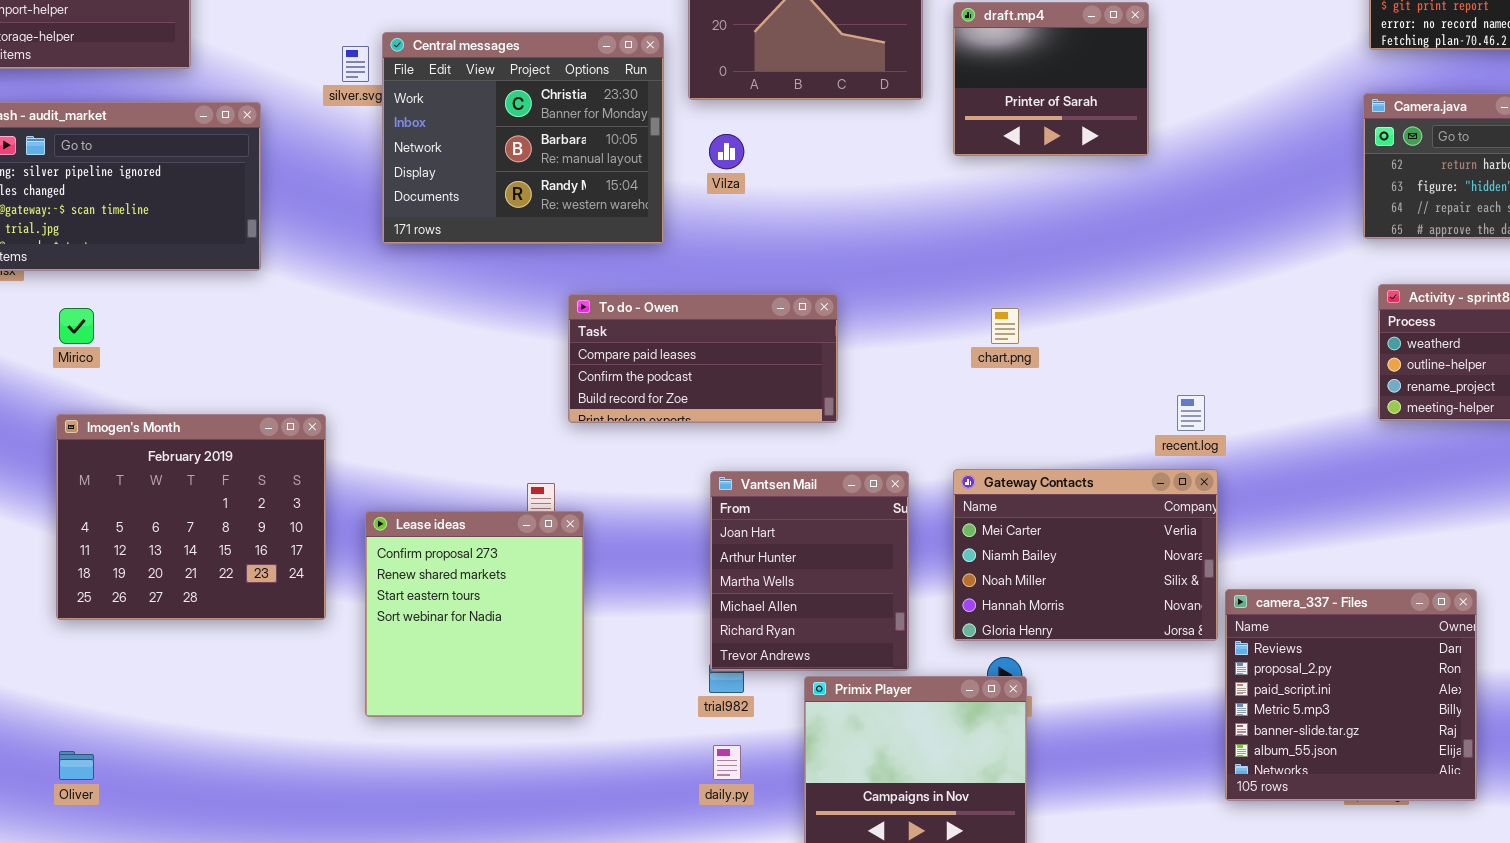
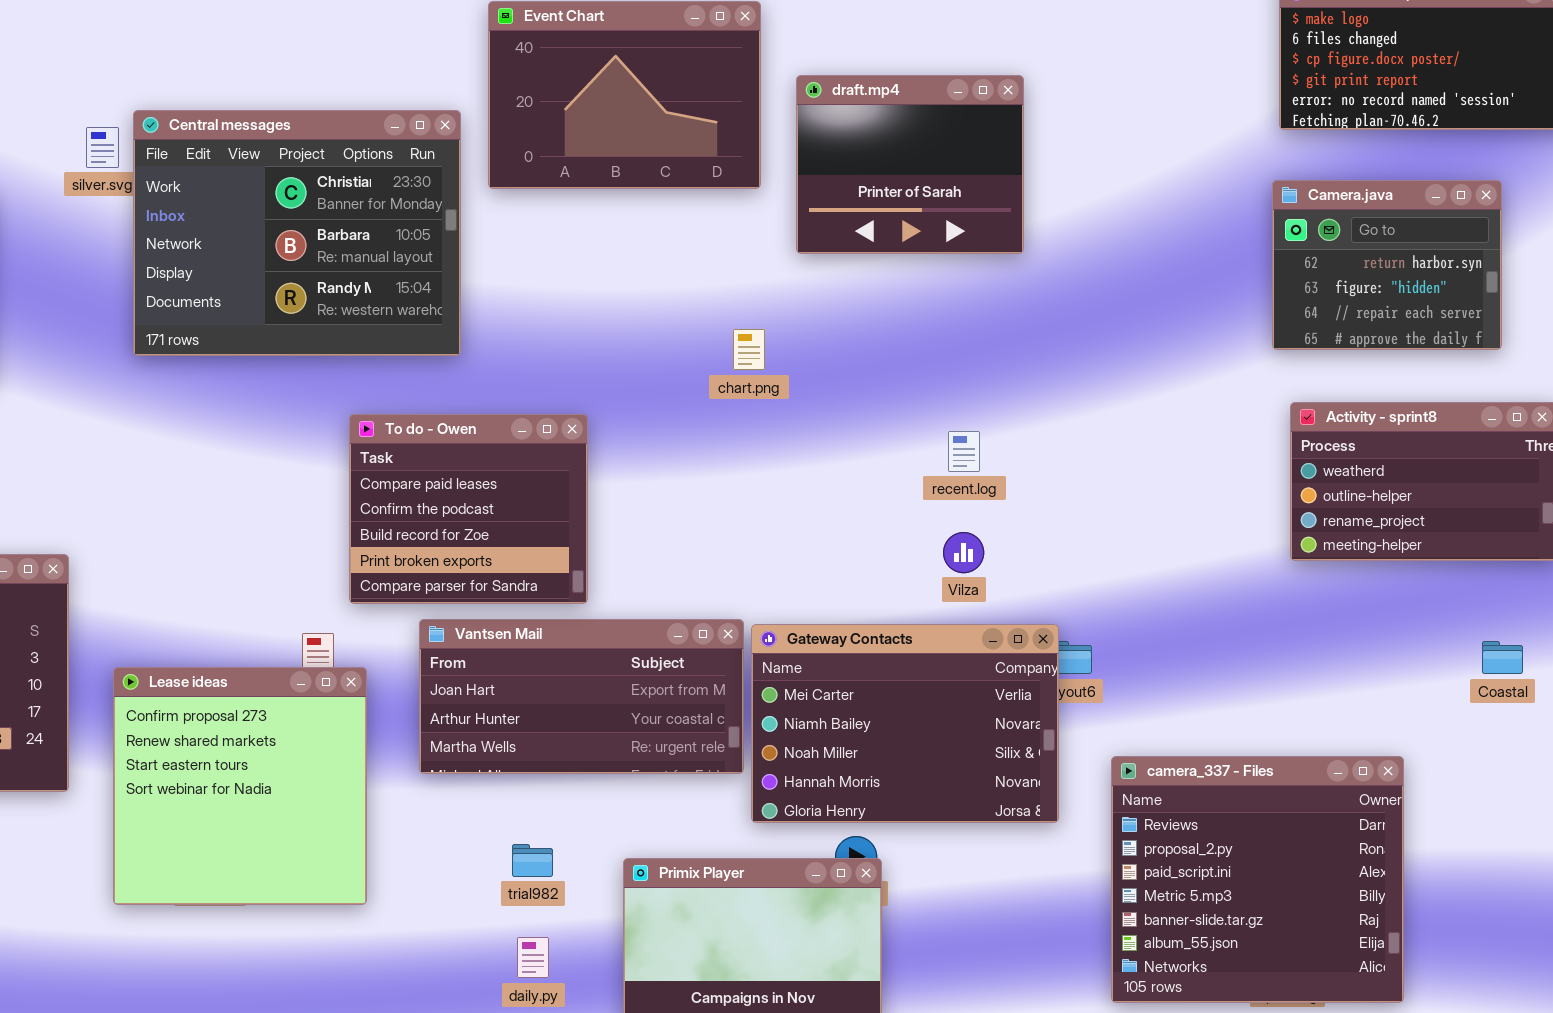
Vilza: [709,134,744,169] -> [943,532,984,573], moved
To do - Owen: [568,294,838,423] -> [349,414,588,604], resized
chart.png: [991,308,1019,344] -> [733,329,765,370], moved
recent.log: [1177,395,1205,431] -> [948,431,980,472], moved
Gateway Contacts: [953,469,1218,641] -> [751,624,1059,823], moved
Vantsen Mail: [710,471,909,671] -> [419,619,744,774], resized

